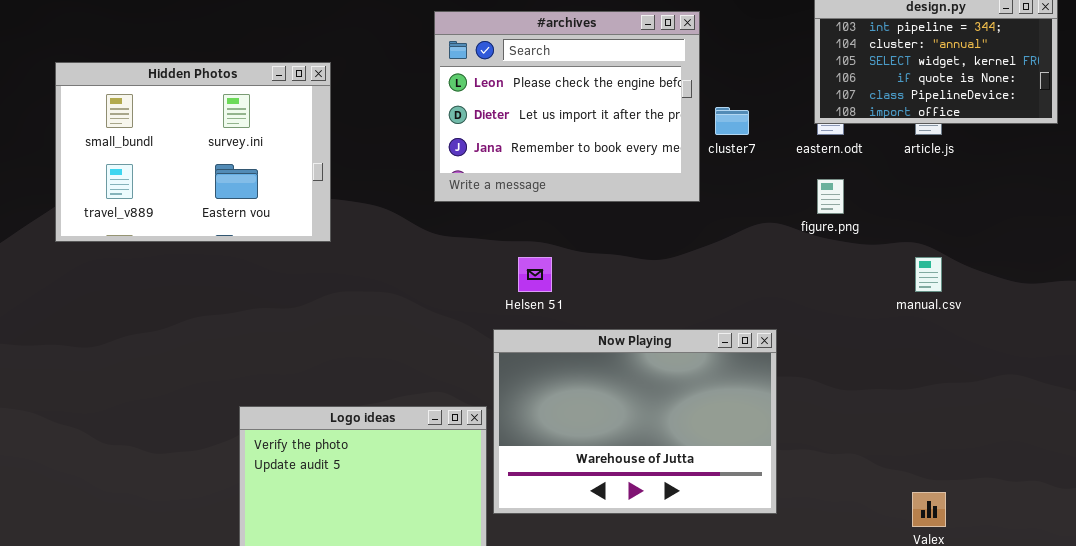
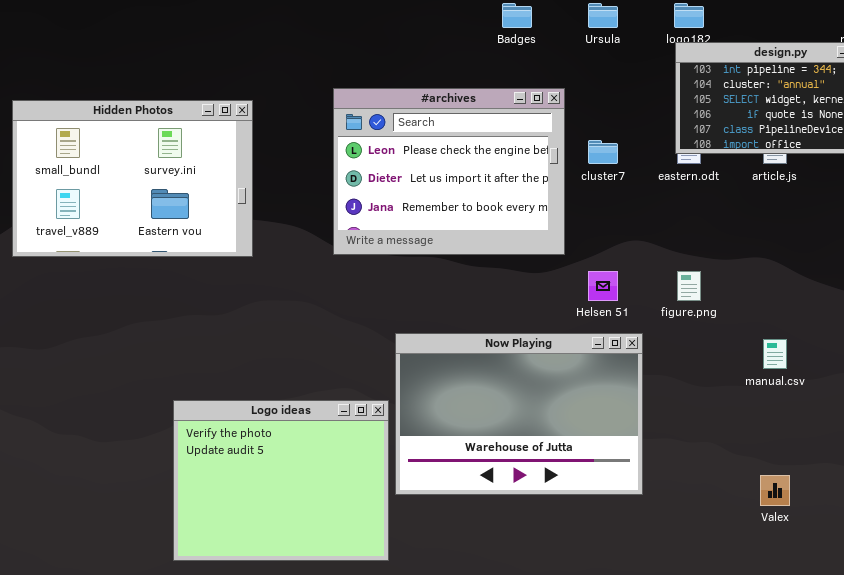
#archives: [434,11,700,202] -> [333,88,565,255], moved
figure.png: [817,179,844,214] -> [677,271,701,301], moved
Helsen 51: [518,257,552,292] -> [588,271,618,301], moved
manual.csv: [915,257,942,292] -> [763,339,787,369], moved

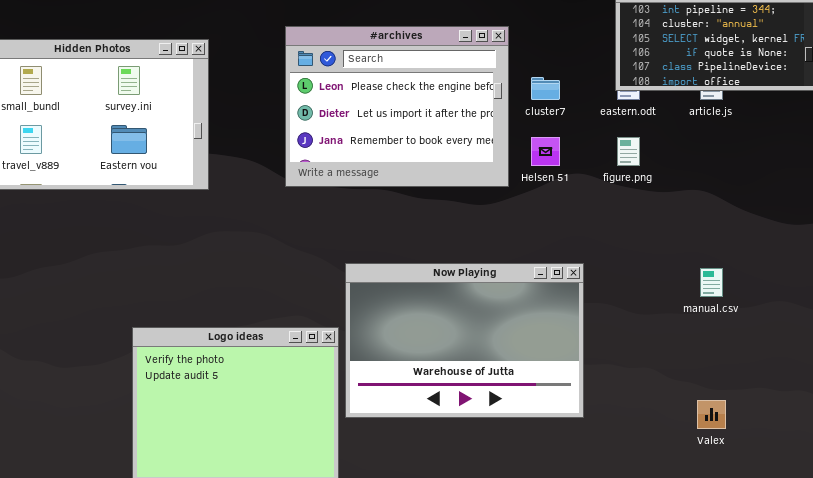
Helsen 51: [588,271,618,301] -> [531,137,560,166], moved
figure.png: [677,271,701,301] -> [617,137,640,166], moved

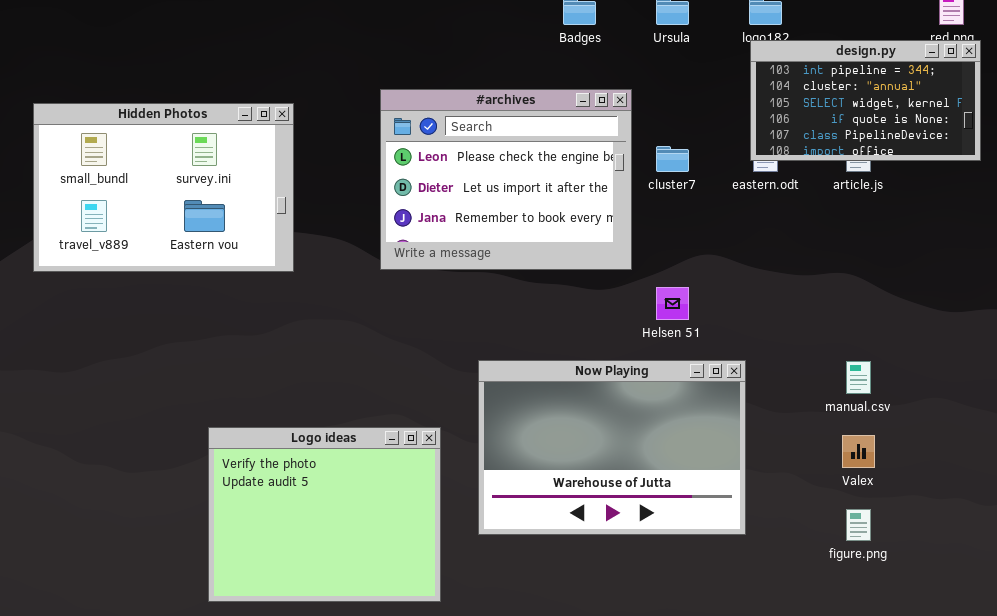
Helsen 51: [531,137,560,166] -> [656,287,689,320], moved
figure.png: [617,137,640,166] -> [846,509,871,541], moved
Now Playing: [345,263,584,418] -> [478,360,746,535], moved
Valex: [697,400,726,429] -> [842,435,875,468], moved

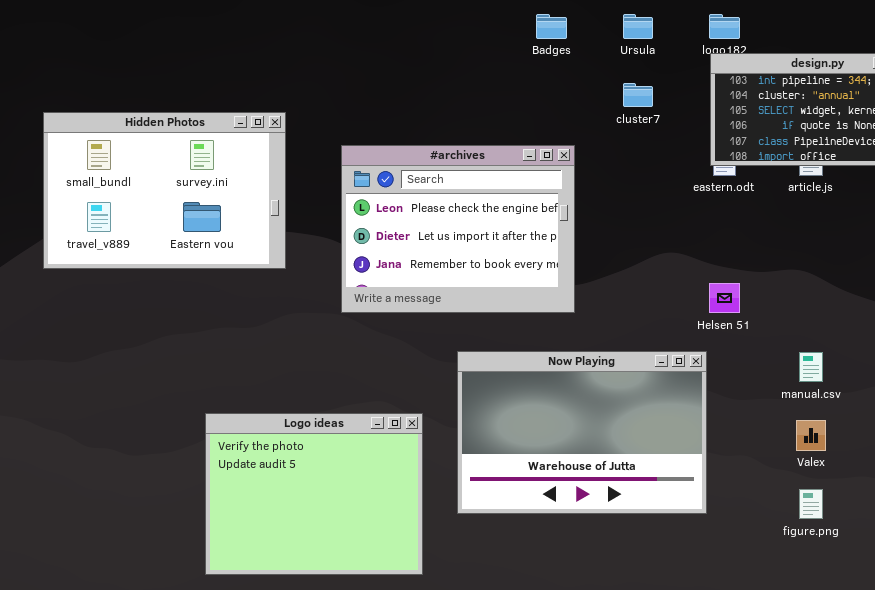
#archives: [380,89,632,270] -> [341,145,575,313], moved
cluster7: [656,146,689,172] -> [623,83,653,107], moved
Helsen 51: [656,287,689,320] -> [709,283,740,313], moved

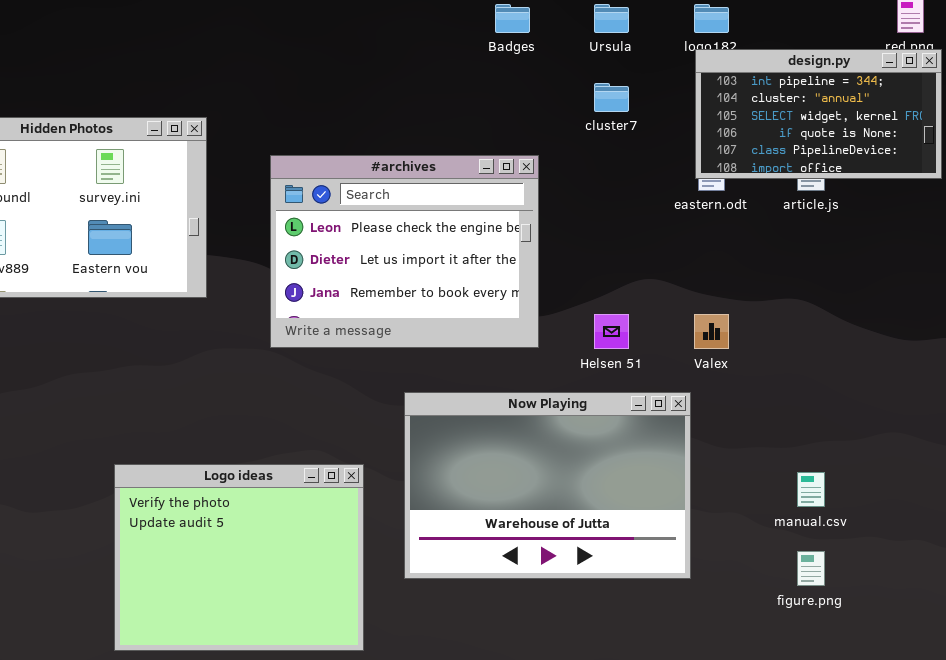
Helsen 51: [709,283,740,313] -> [594,314,629,349], moved
manual.csv: [799,352,823,382] -> [797,472,825,507], moved
Valex: [796,420,826,451] -> [694,314,729,349], moved

